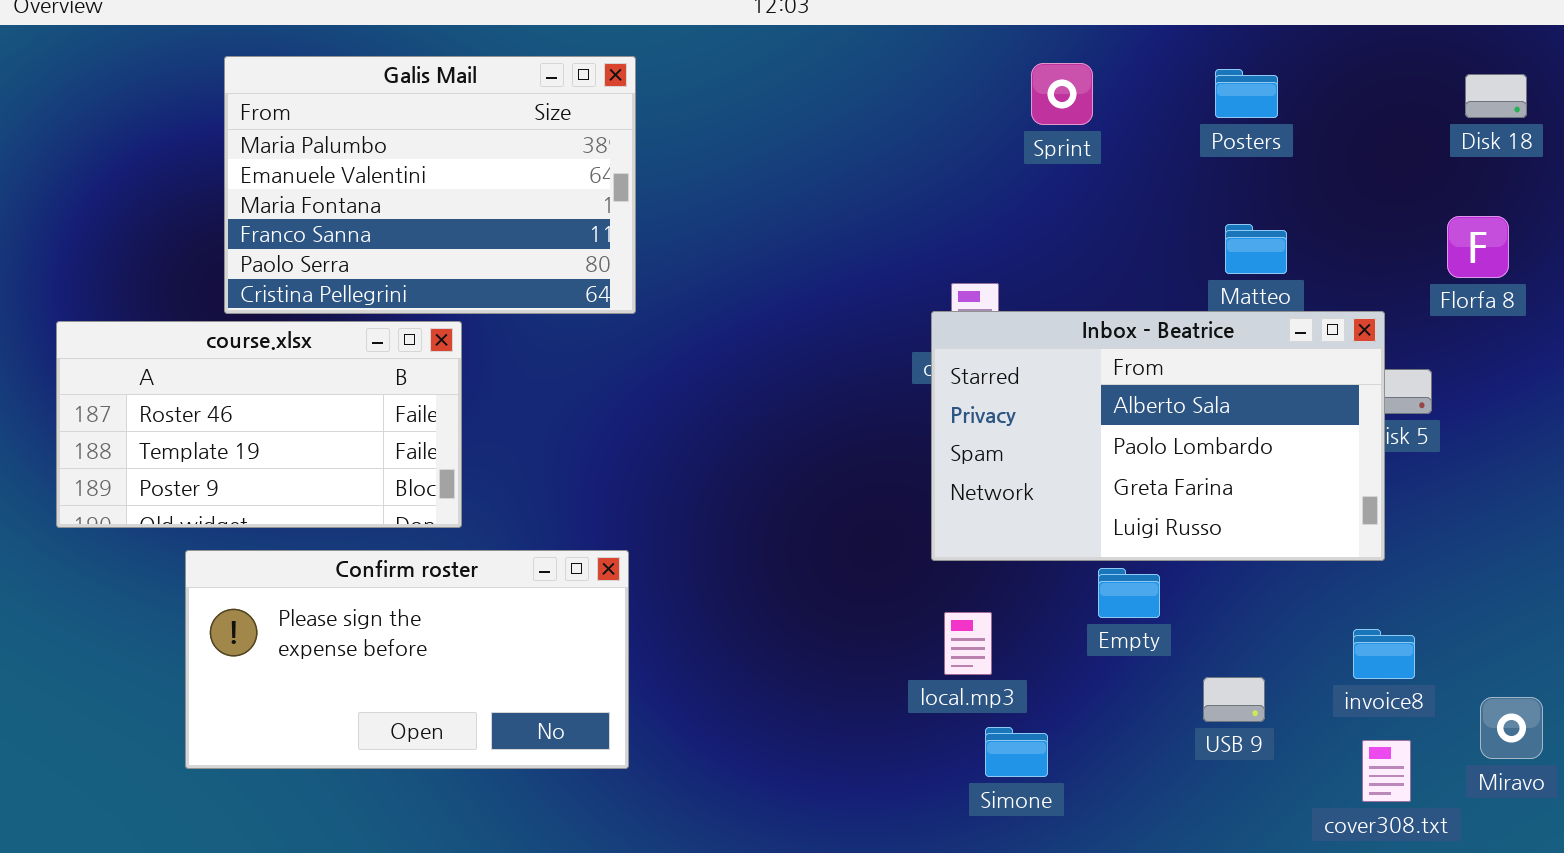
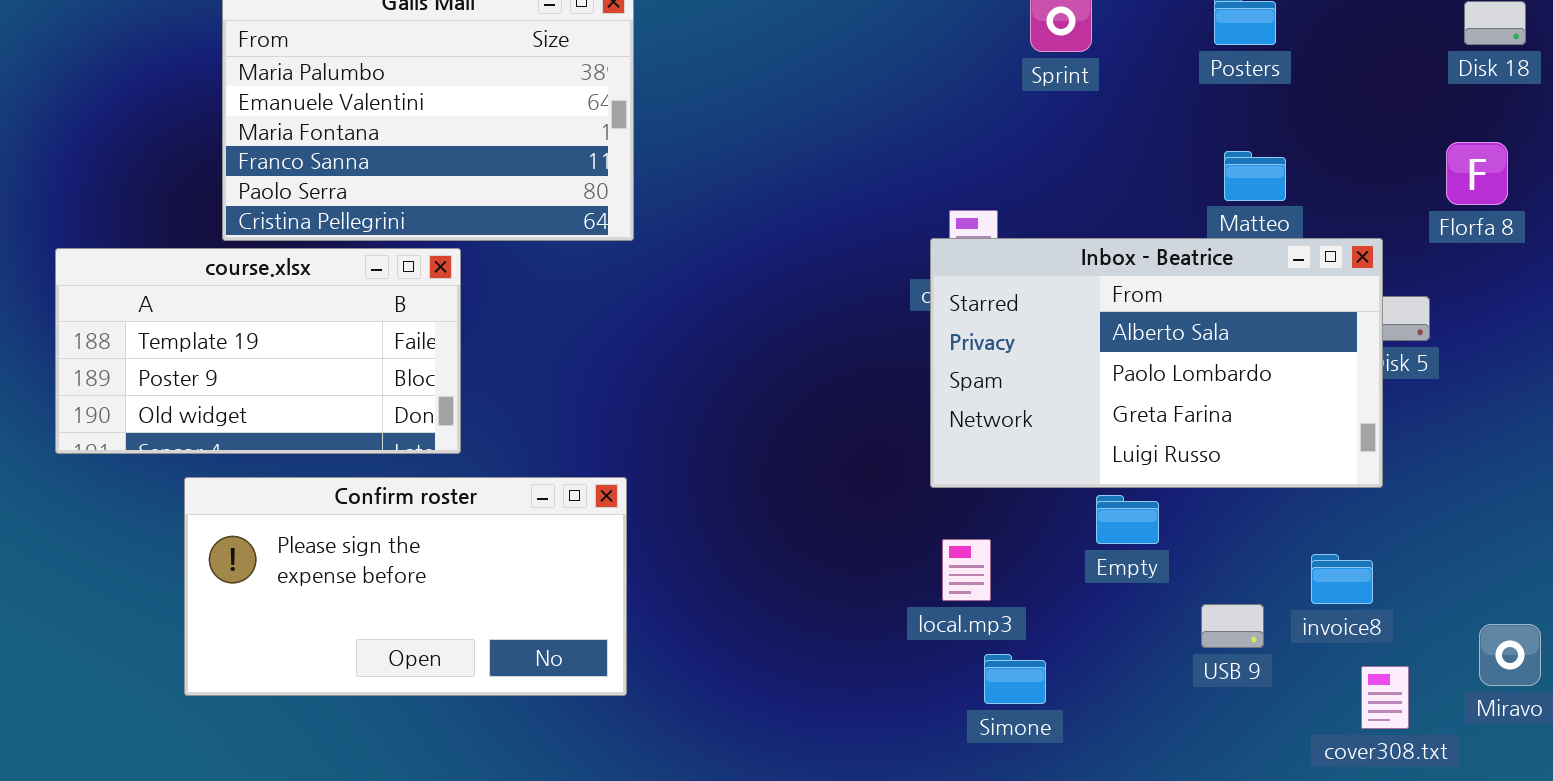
course.xlsx: [56,321,462,528] -> [55,248,461,454], scrolled down 1 row
invoice8: [1353,629,1415,679] -> [1311,554,1373,604], moved

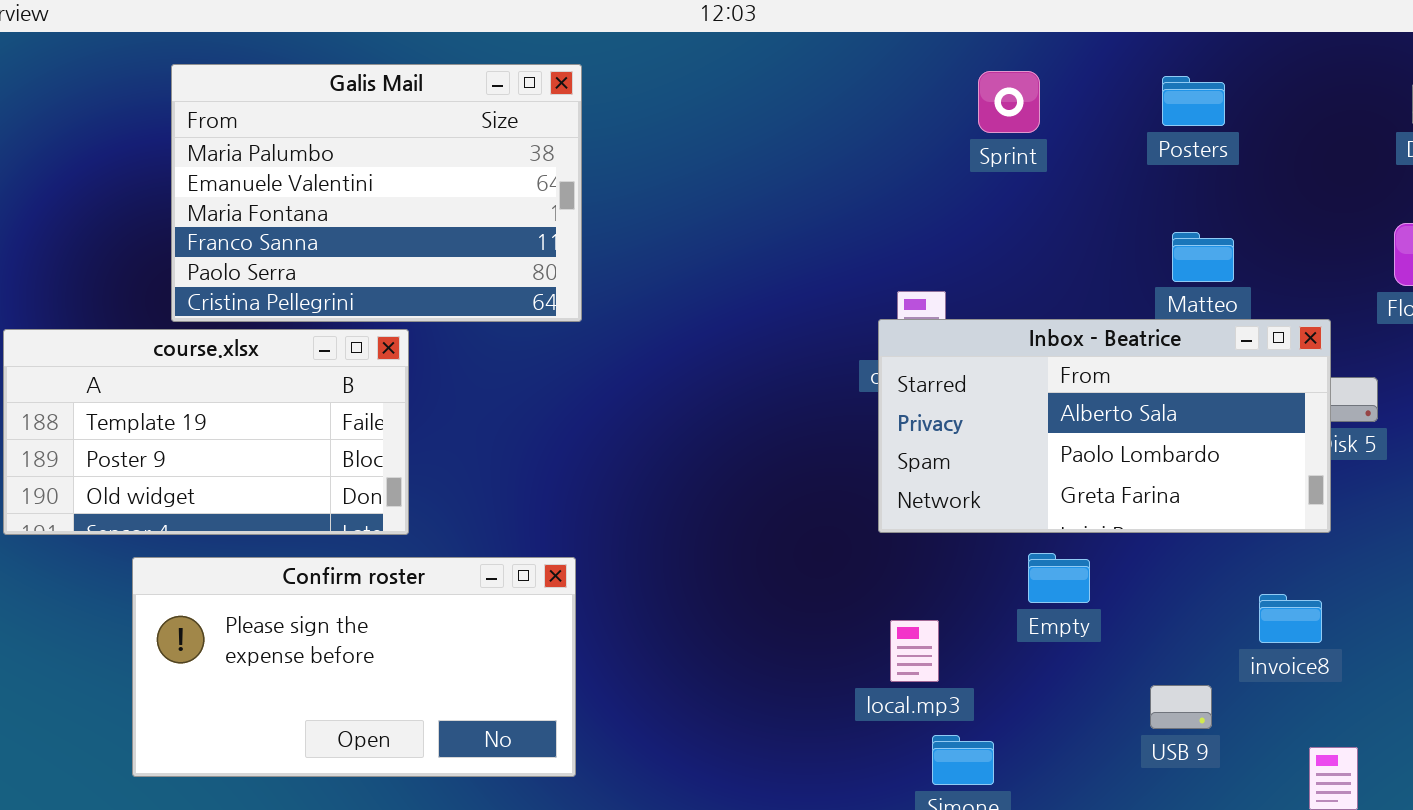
Inbox - Beatrice: [930,238,1383,488] -> [878,319,1331,533], resized
Empty: [1096,495,1159,544] -> [1028,553,1090,603], moved
invoice8: [1311,554,1373,604] -> [1259,594,1322,643], moved

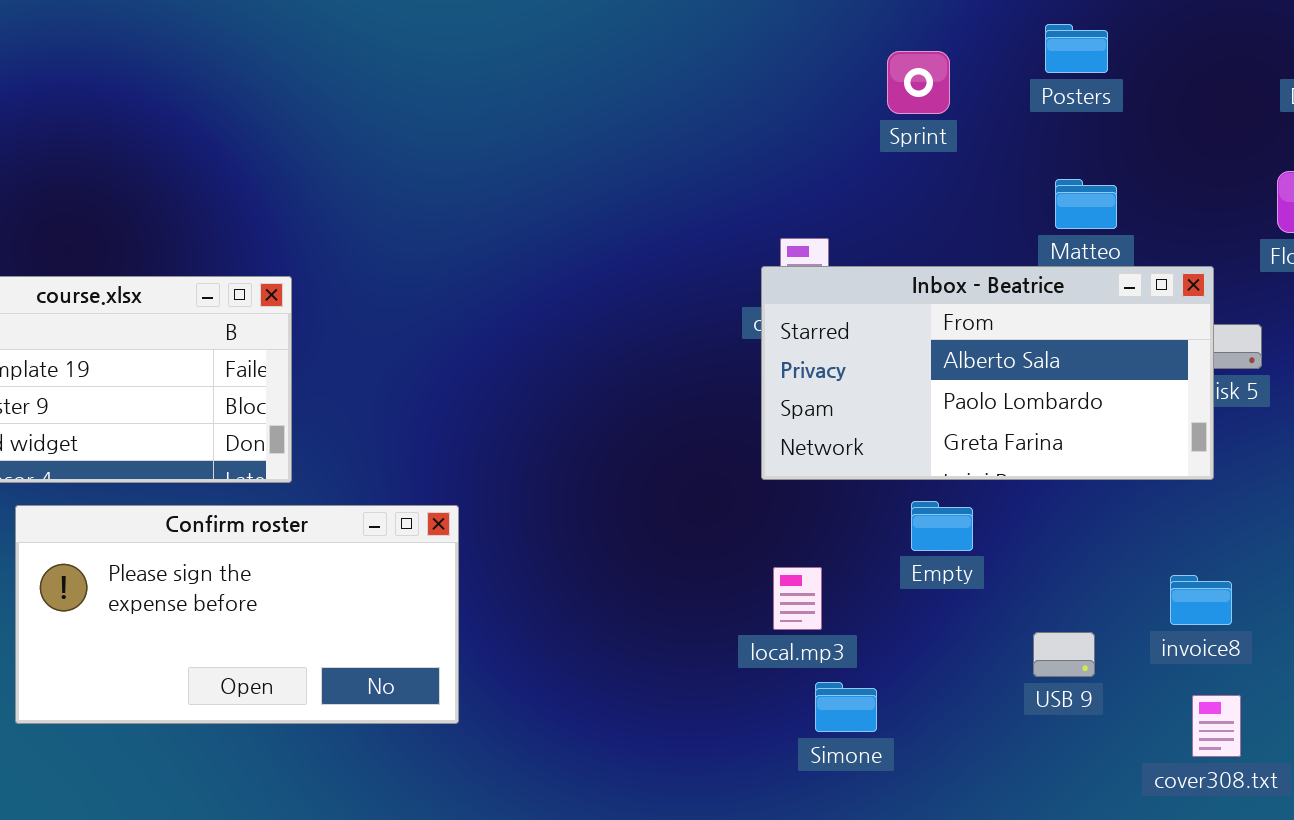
Galis Mail: [171,64,582,322] -> none, closed
Sprint: [978,71,1040,133] -> [887,51,950,114], moved
invoice8: [1259,594,1322,643] -> [1170,575,1232,625], moved

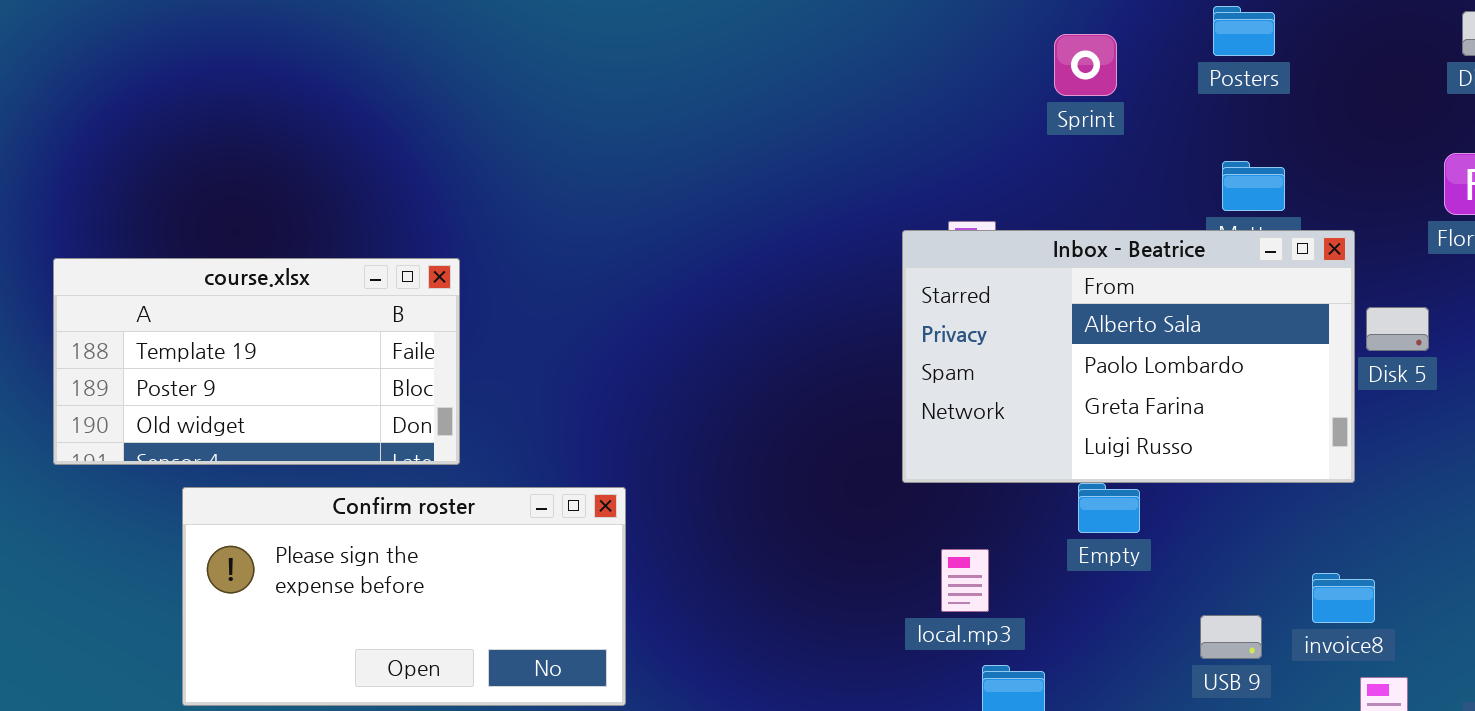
Inbox - Beatrice: [761,266,1214,480] -> [902,230,1355,483], moved, resized
invoice8: [1170,575,1232,625] -> [1312,573,1375,623], moved

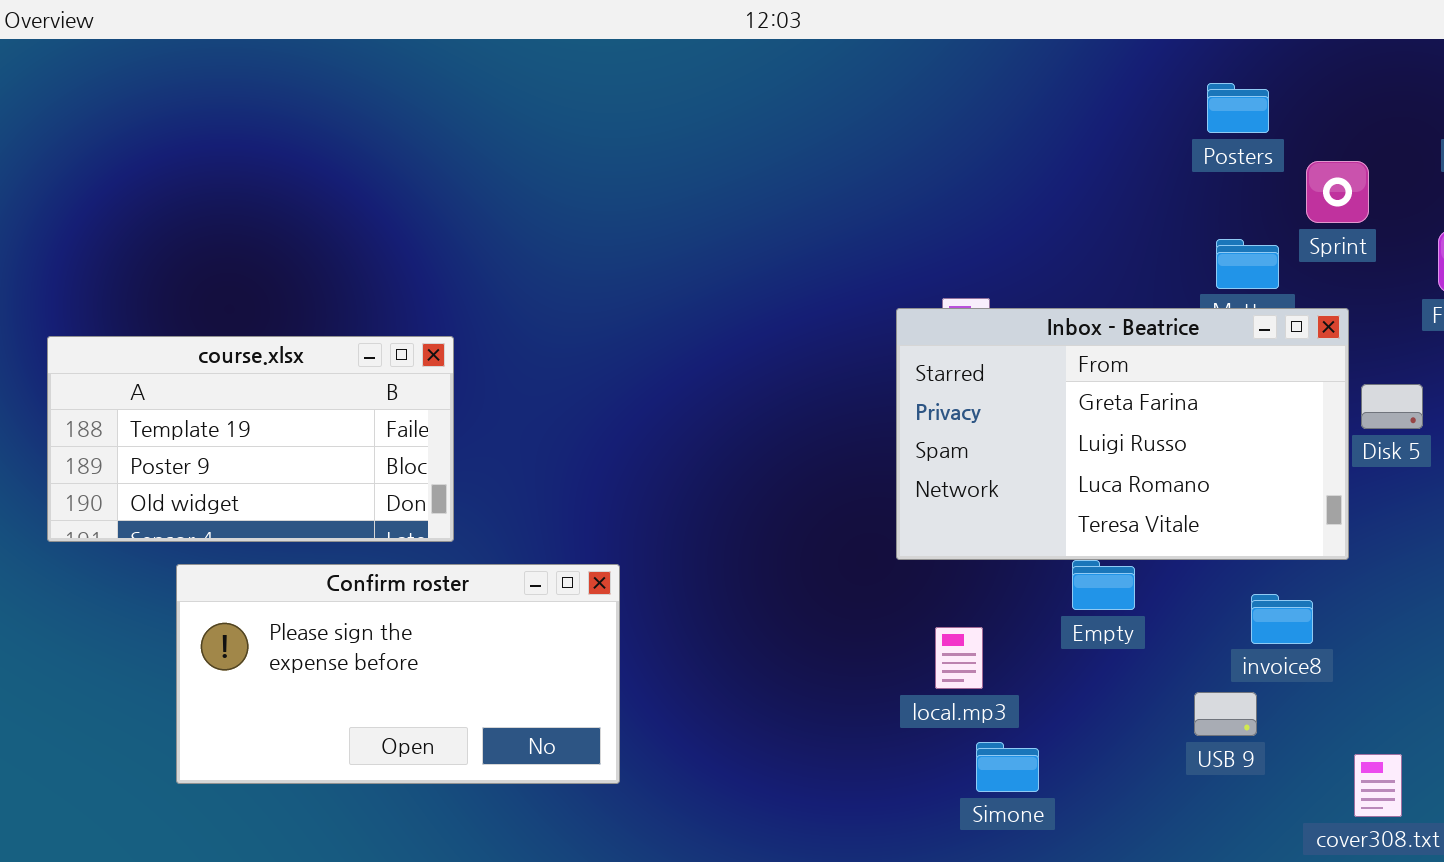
Sprint: [1054,34,1117,96] -> [1306,161,1369,223], moved
Inbox - Beatrice: [902,230,1355,483] -> [896,308,1349,560], scrolled down 2 rows
invoice8: [1312,573,1375,623] -> [1251,594,1313,644], moved

